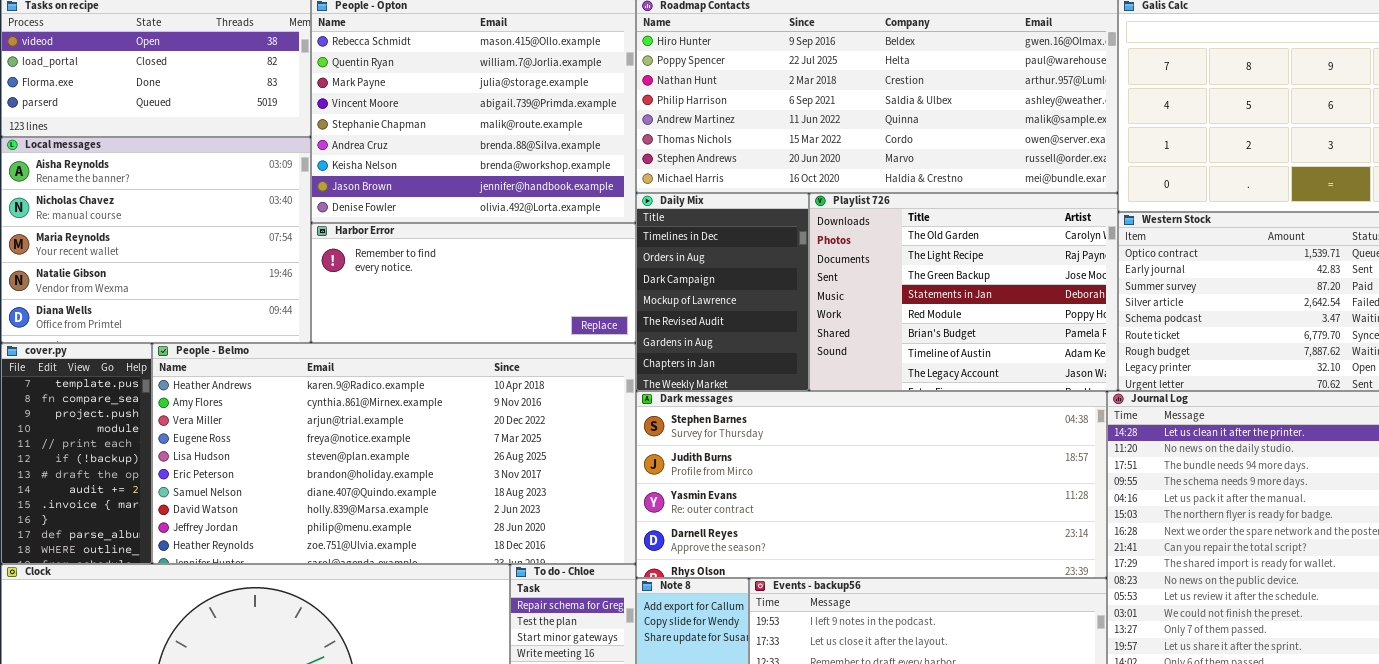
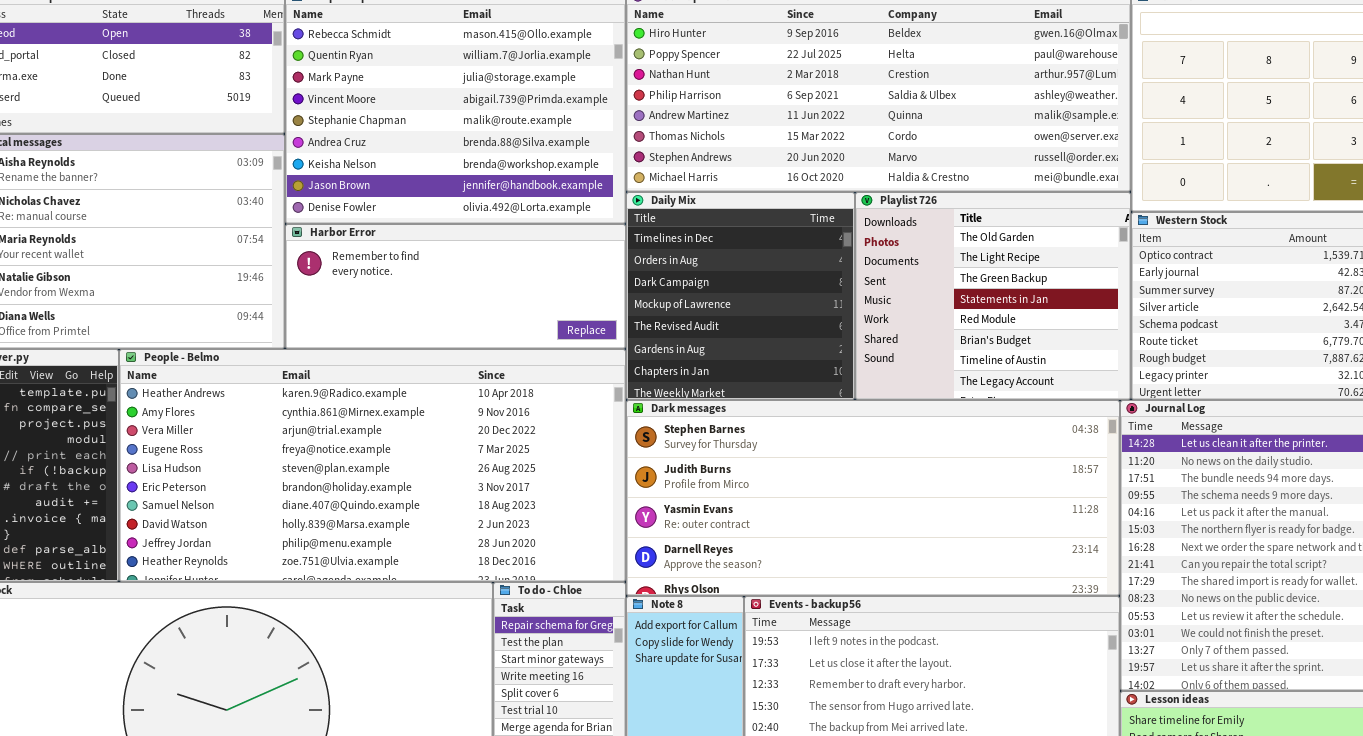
Daily Mix: [636,193,809,391] -> [626,192,855,400], resized
Playlist 726: [809,193,1118,391] -> [855,192,1131,400], resized

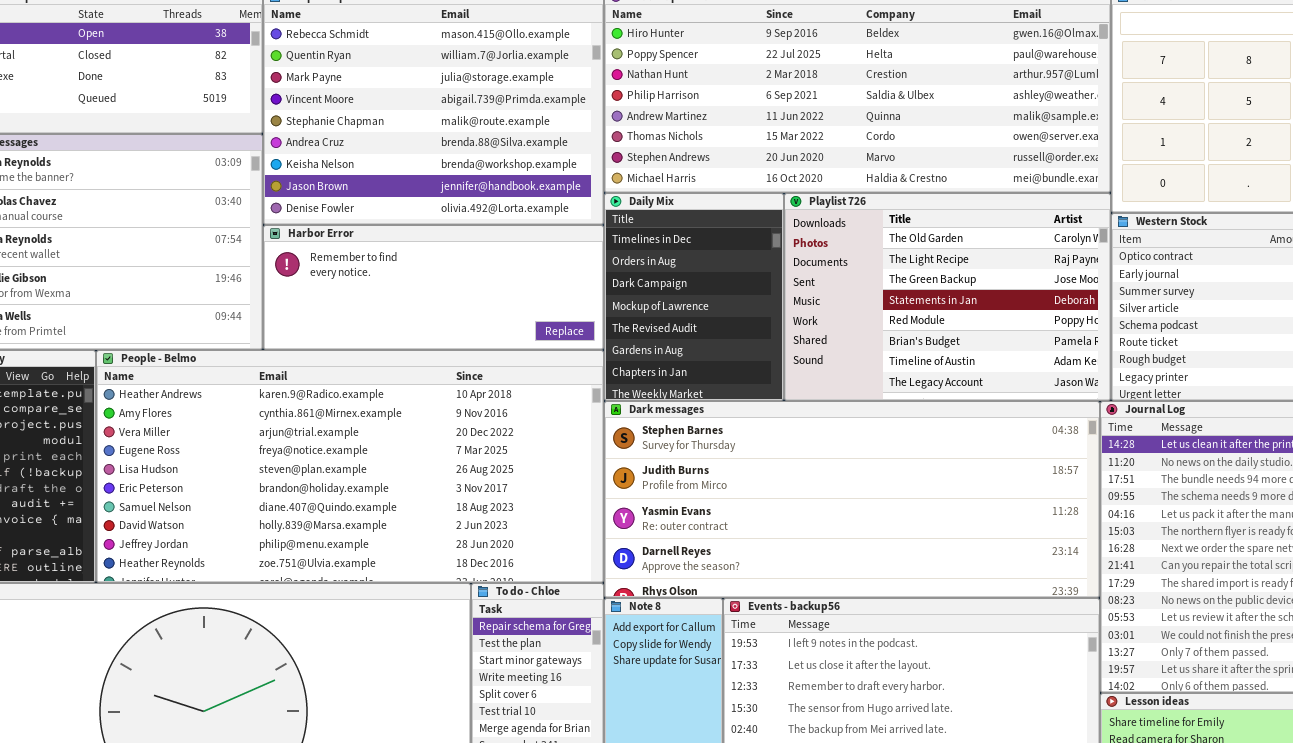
Daily Mix: [626,192,855,400] -> [604,193,784,401], resized
Playlist 726: [855,192,1131,400] -> [784,193,1111,401], resized

